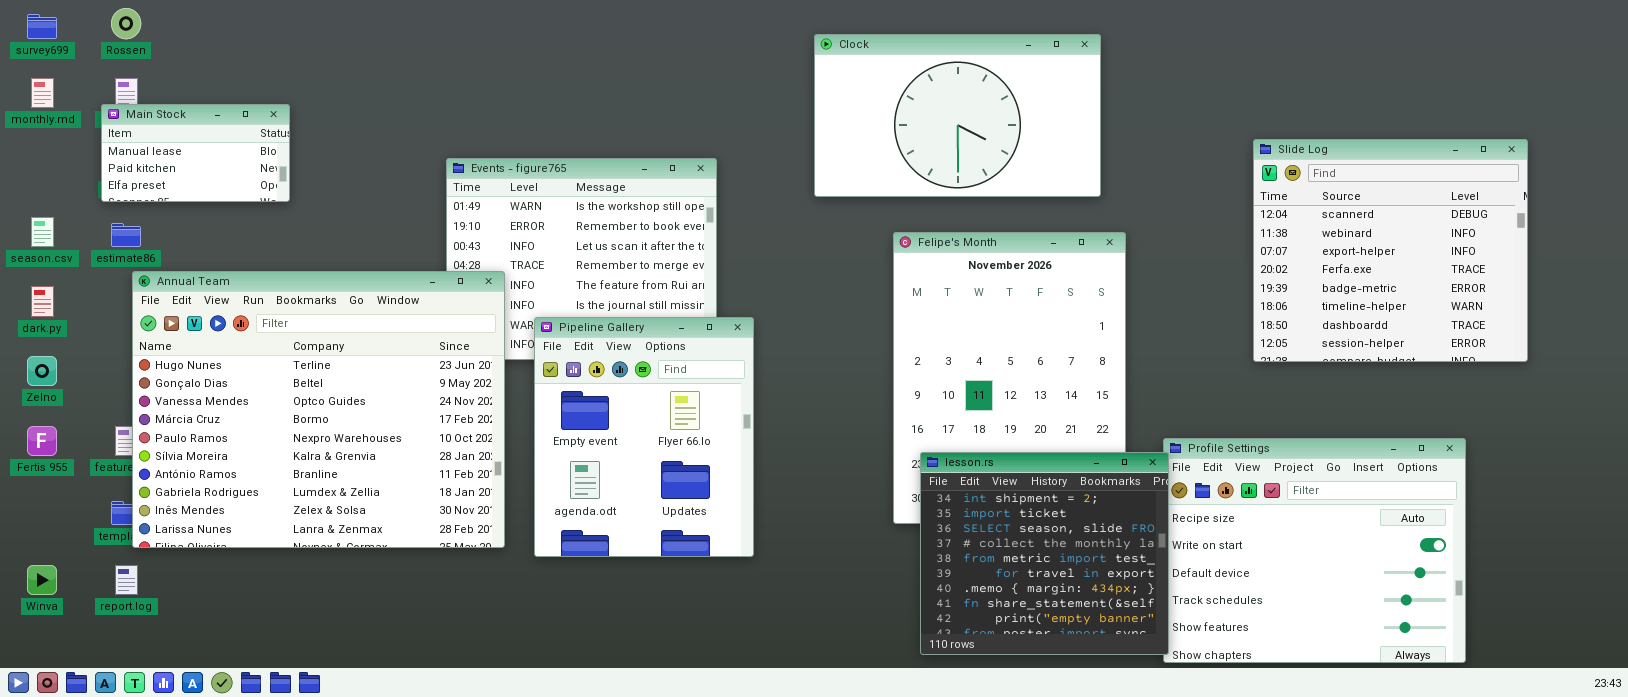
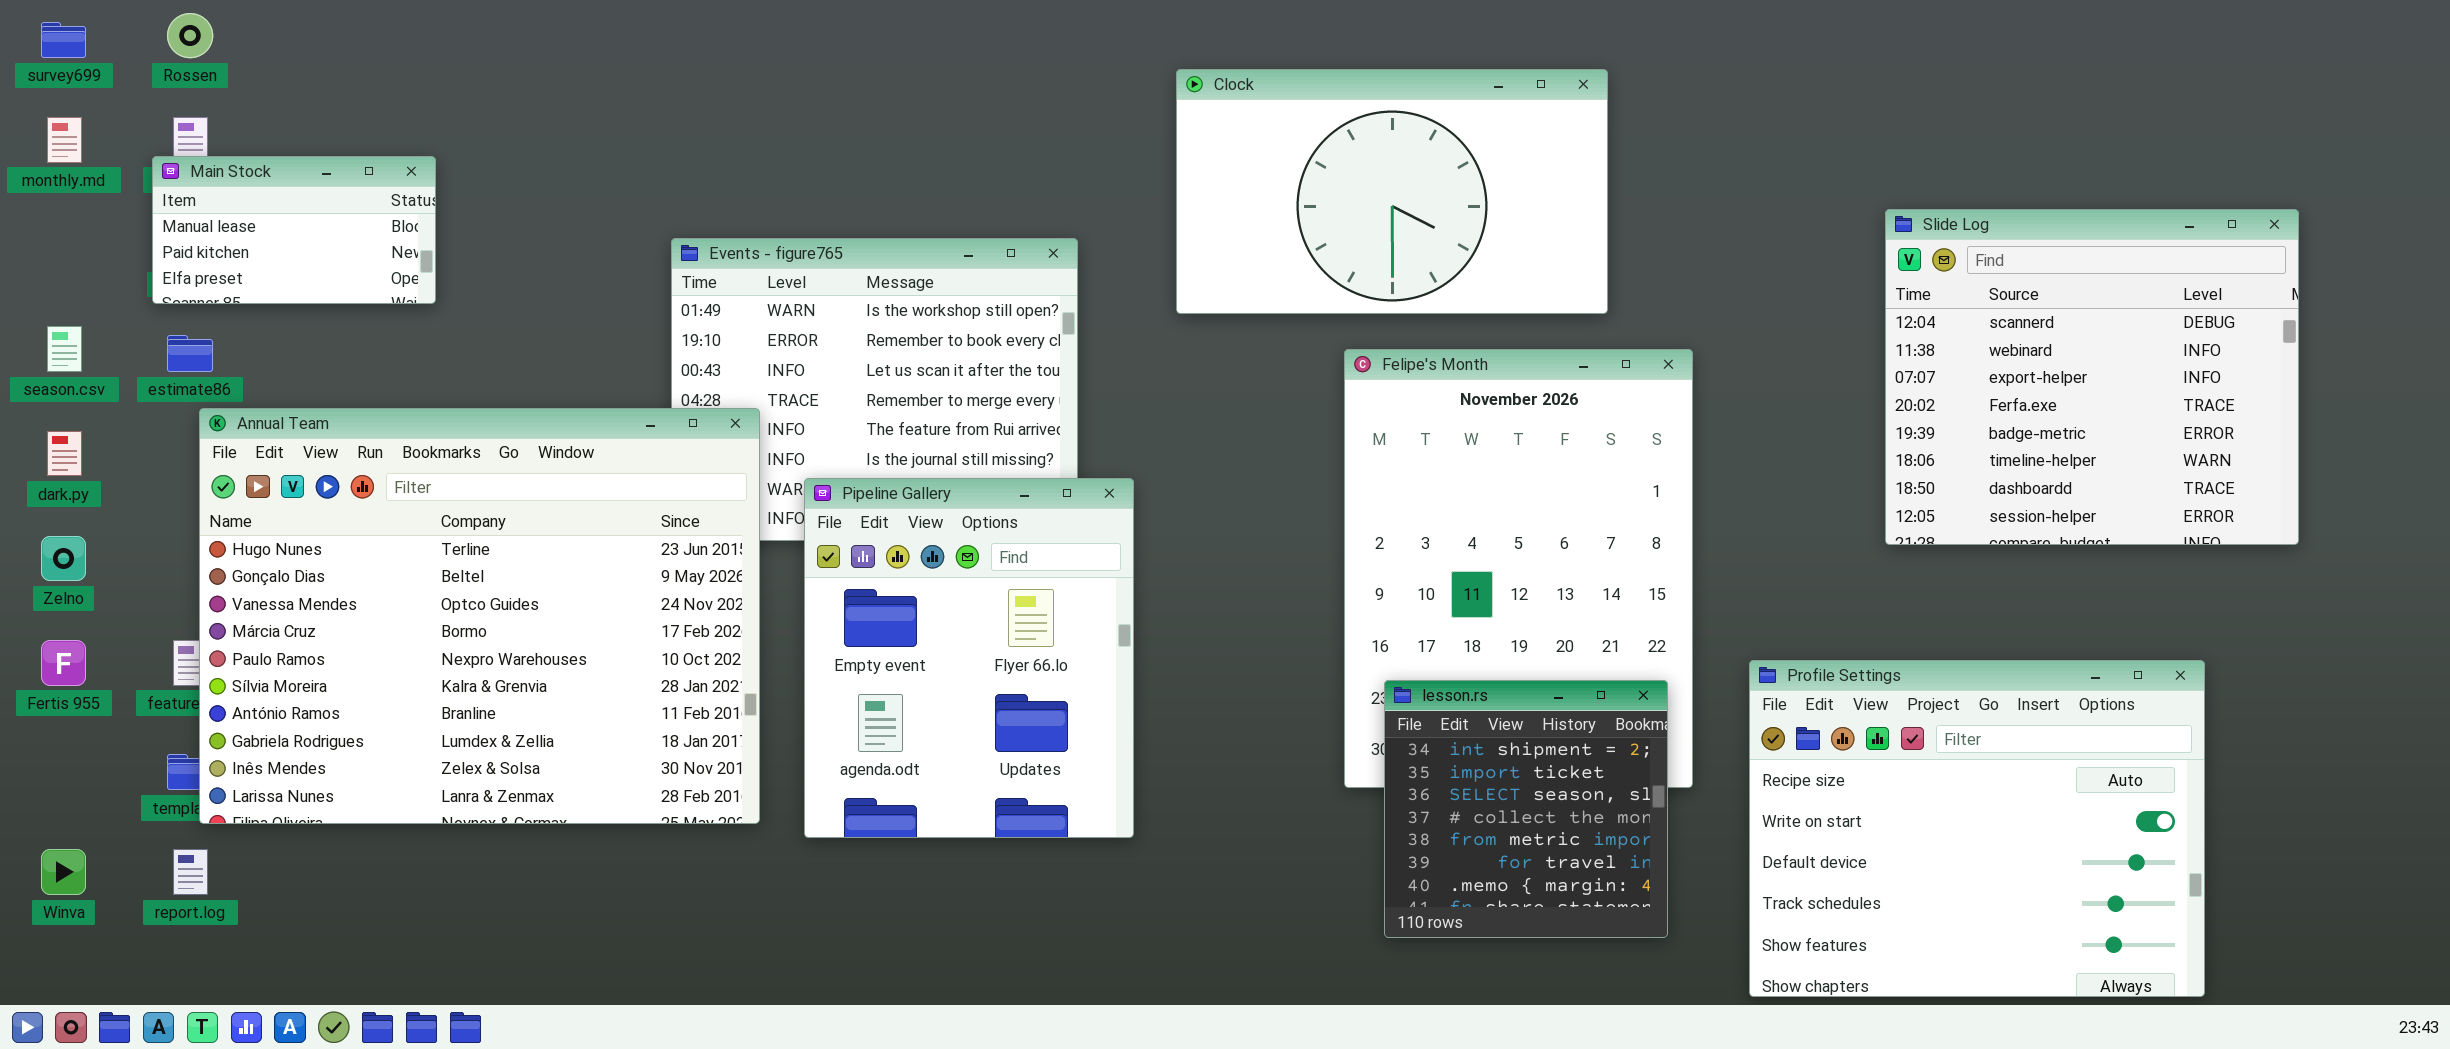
Clock: [814,34,1101,197] -> [1176,69,1608,314], moved
lesson.rs: [920,452,1169,655] -> [1384,680,1668,938], resized

